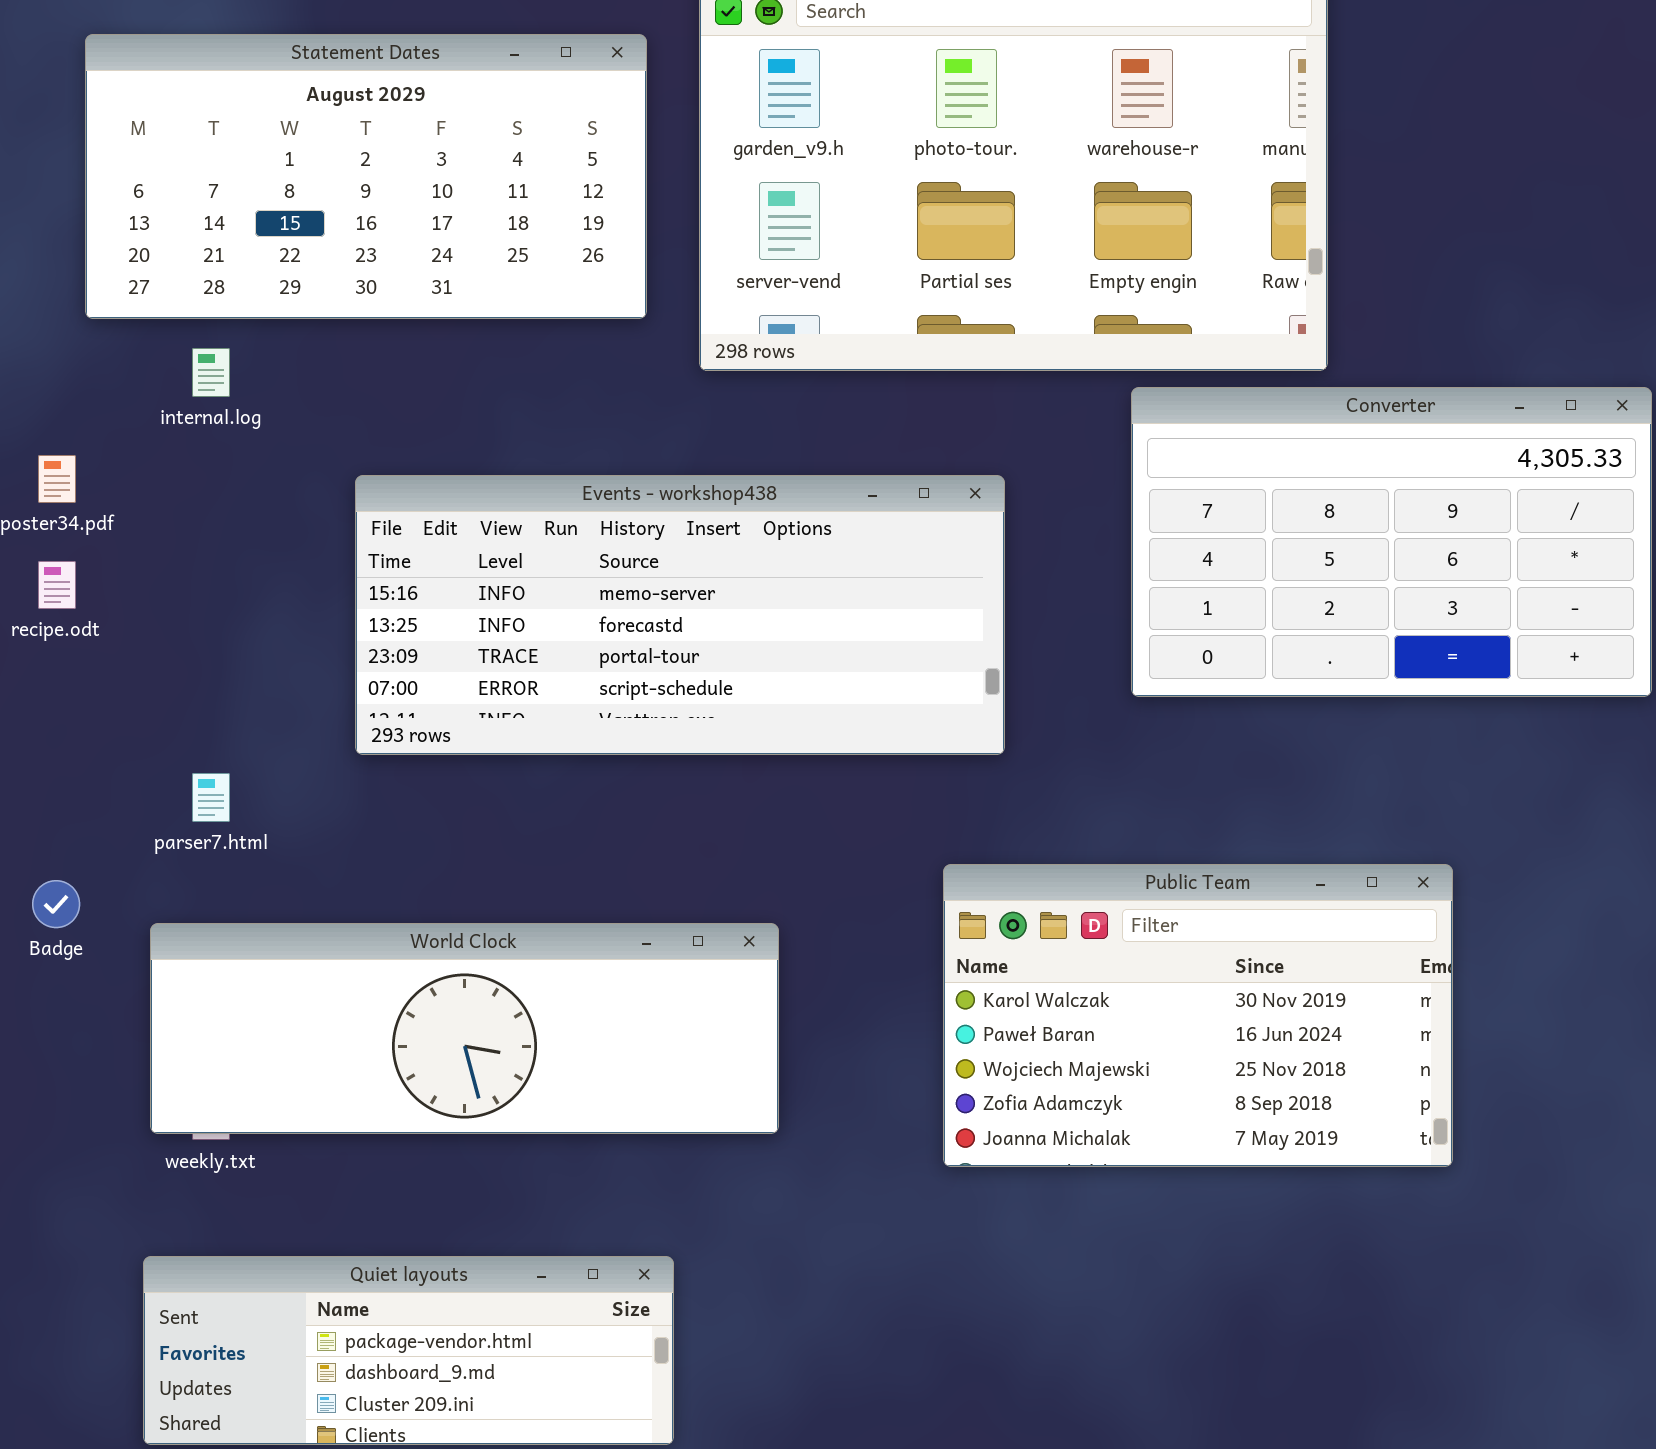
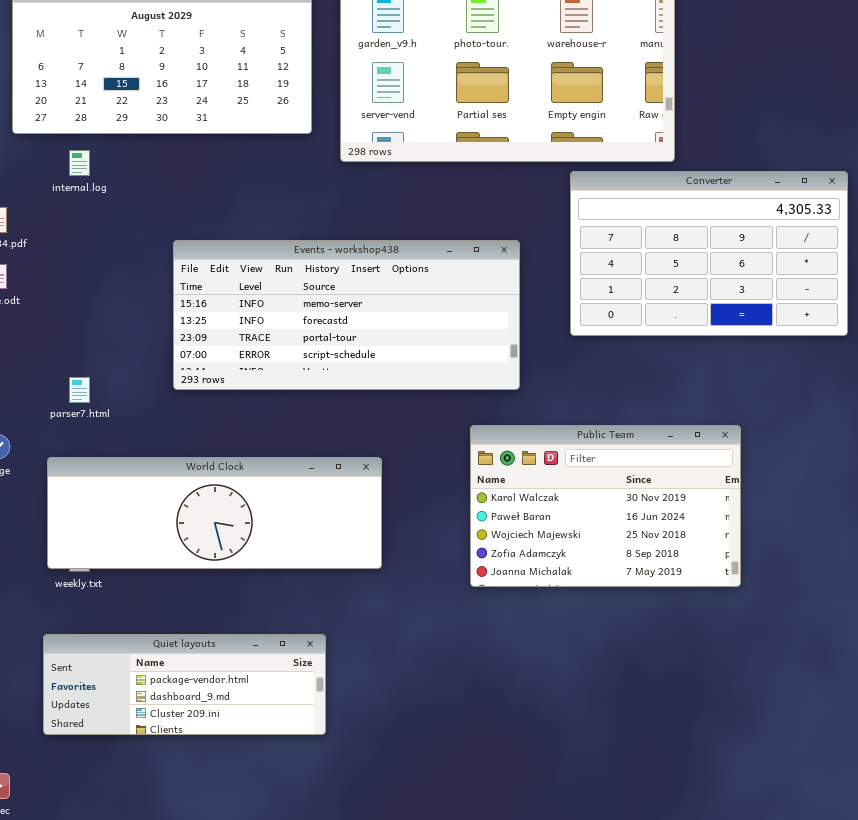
Events - workshop438: [355,475,1005,755] -> [173,240,520,390], moved

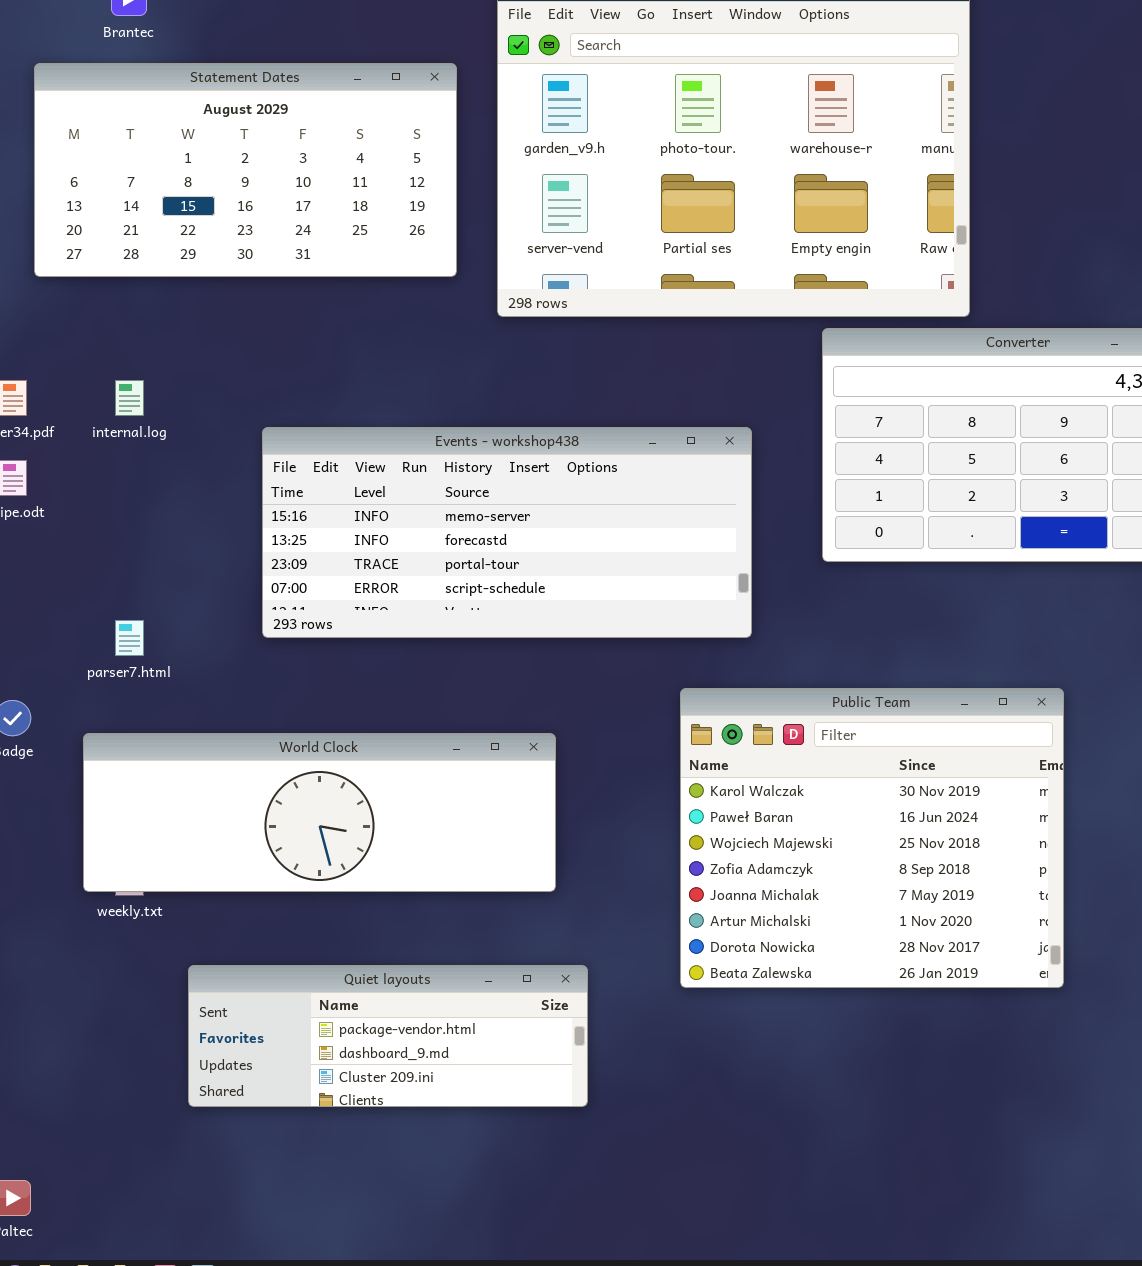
internal.log: [69,150,90,176] -> [115,380,144,416], moved
Public Team: [470,425,741,587] -> [680,688,1064,988], resized
Quiet layouts: [43,634,326,735] -> [188,965,588,1107], moved

